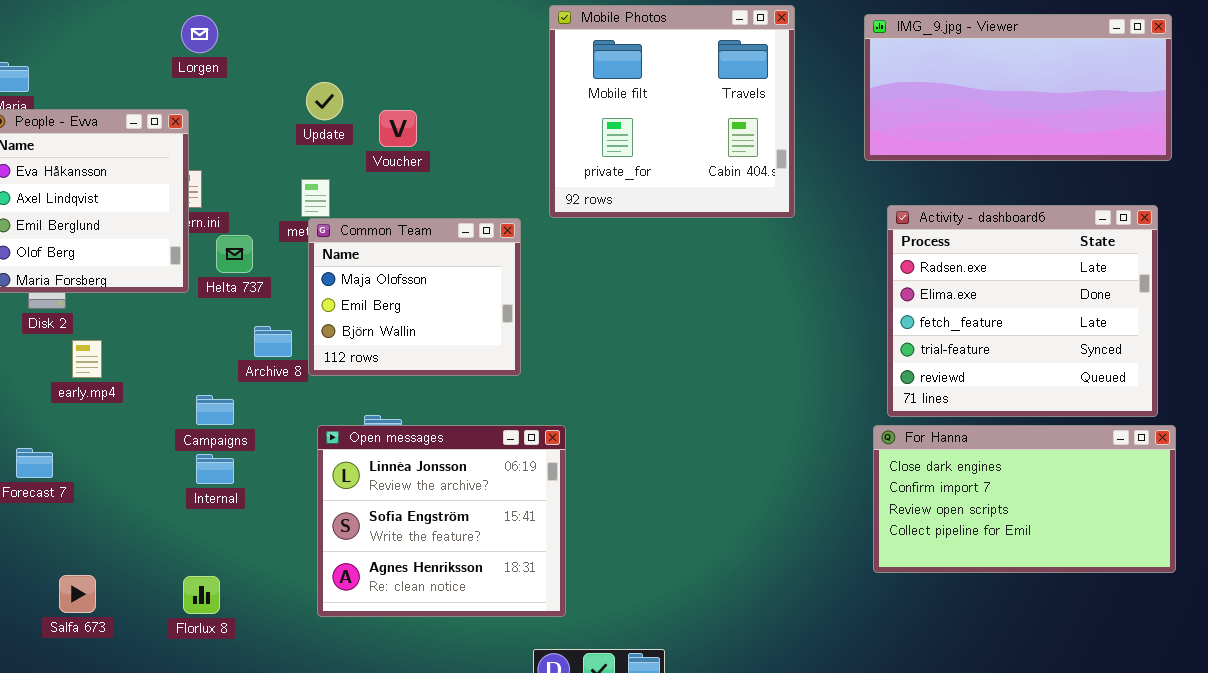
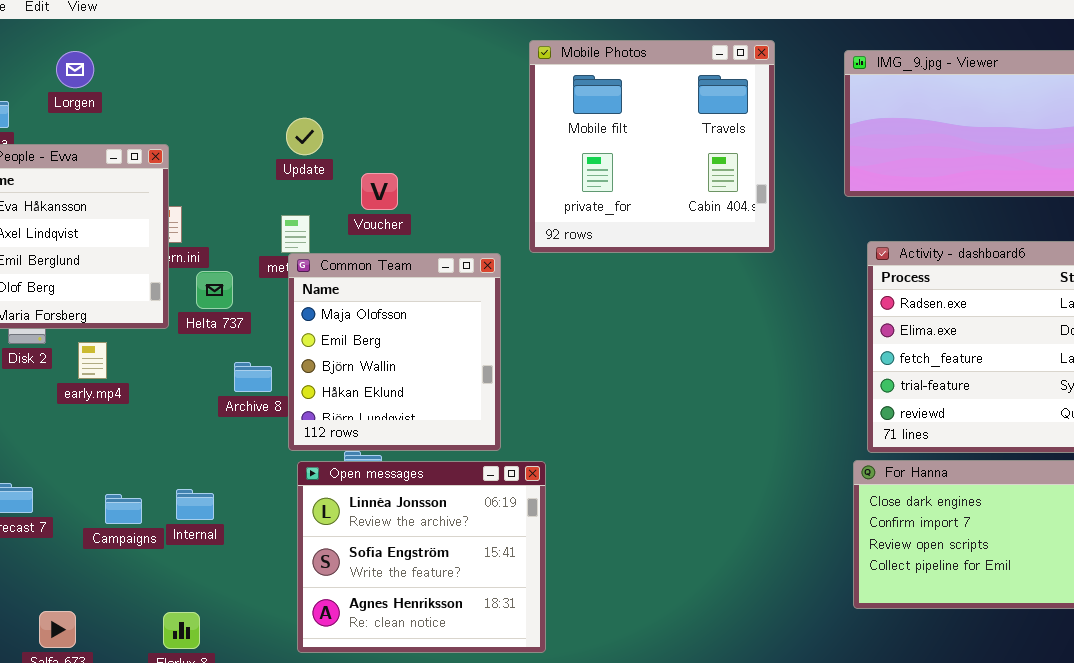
Lorgen: [181,15,218,53] -> [56,51,94,88], moved
Voucher: [379,110,417,147] -> [361,173,398,210], moved
Common Team: [308,218,521,376] -> [288,253,501,451], resized
early.mp4: [72,340,102,378] -> [78,342,107,379], moved
Campaigns: [196,395,234,425] -> [105,494,142,524], moved

